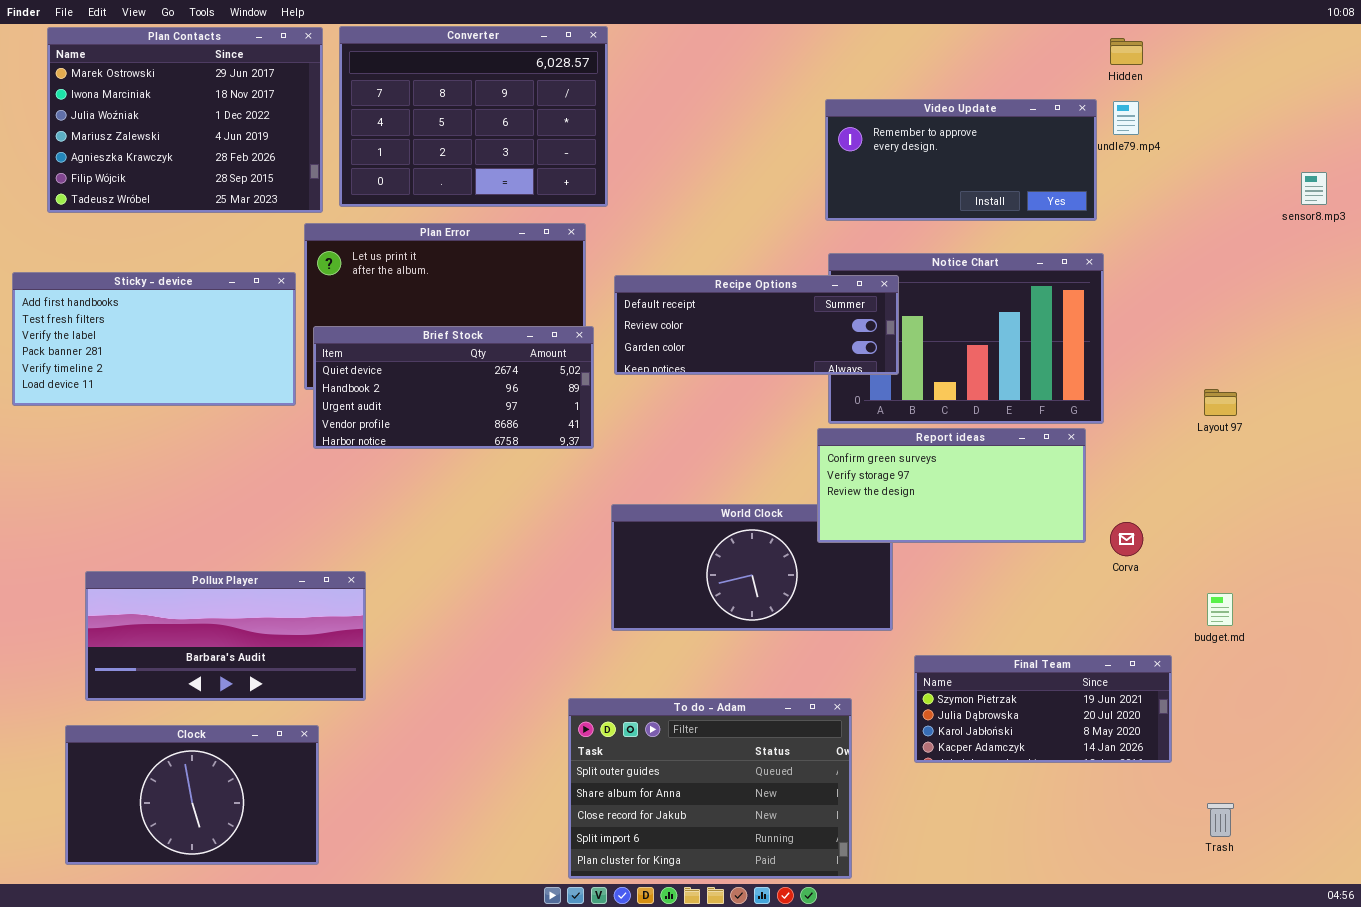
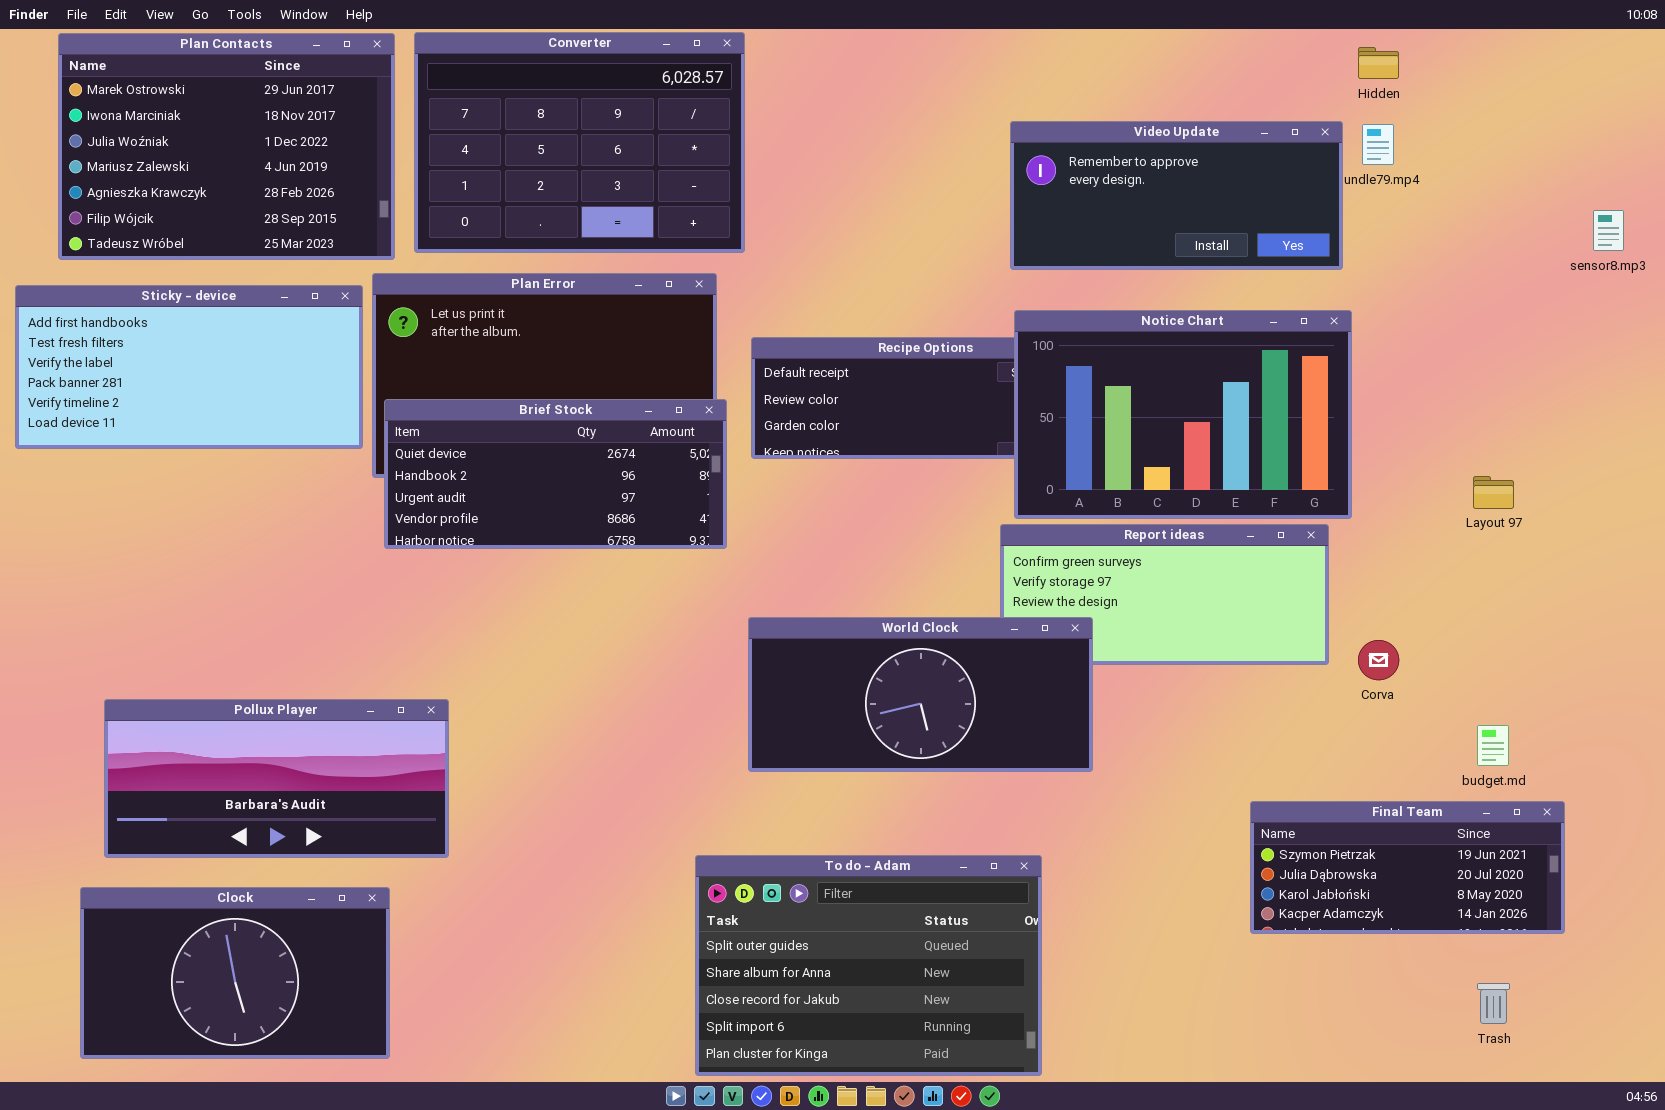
Notice Chart: [828,253,1104,424] -> [1014,310,1352,519], raised
Sticky - device: [12,272,296,406] -> [15,285,363,449], moved
World Clock: [611,504,893,631] -> [748,617,1093,772], raised
Final Team: [914,655,1172,763] -> [1250,801,1565,934], moved

